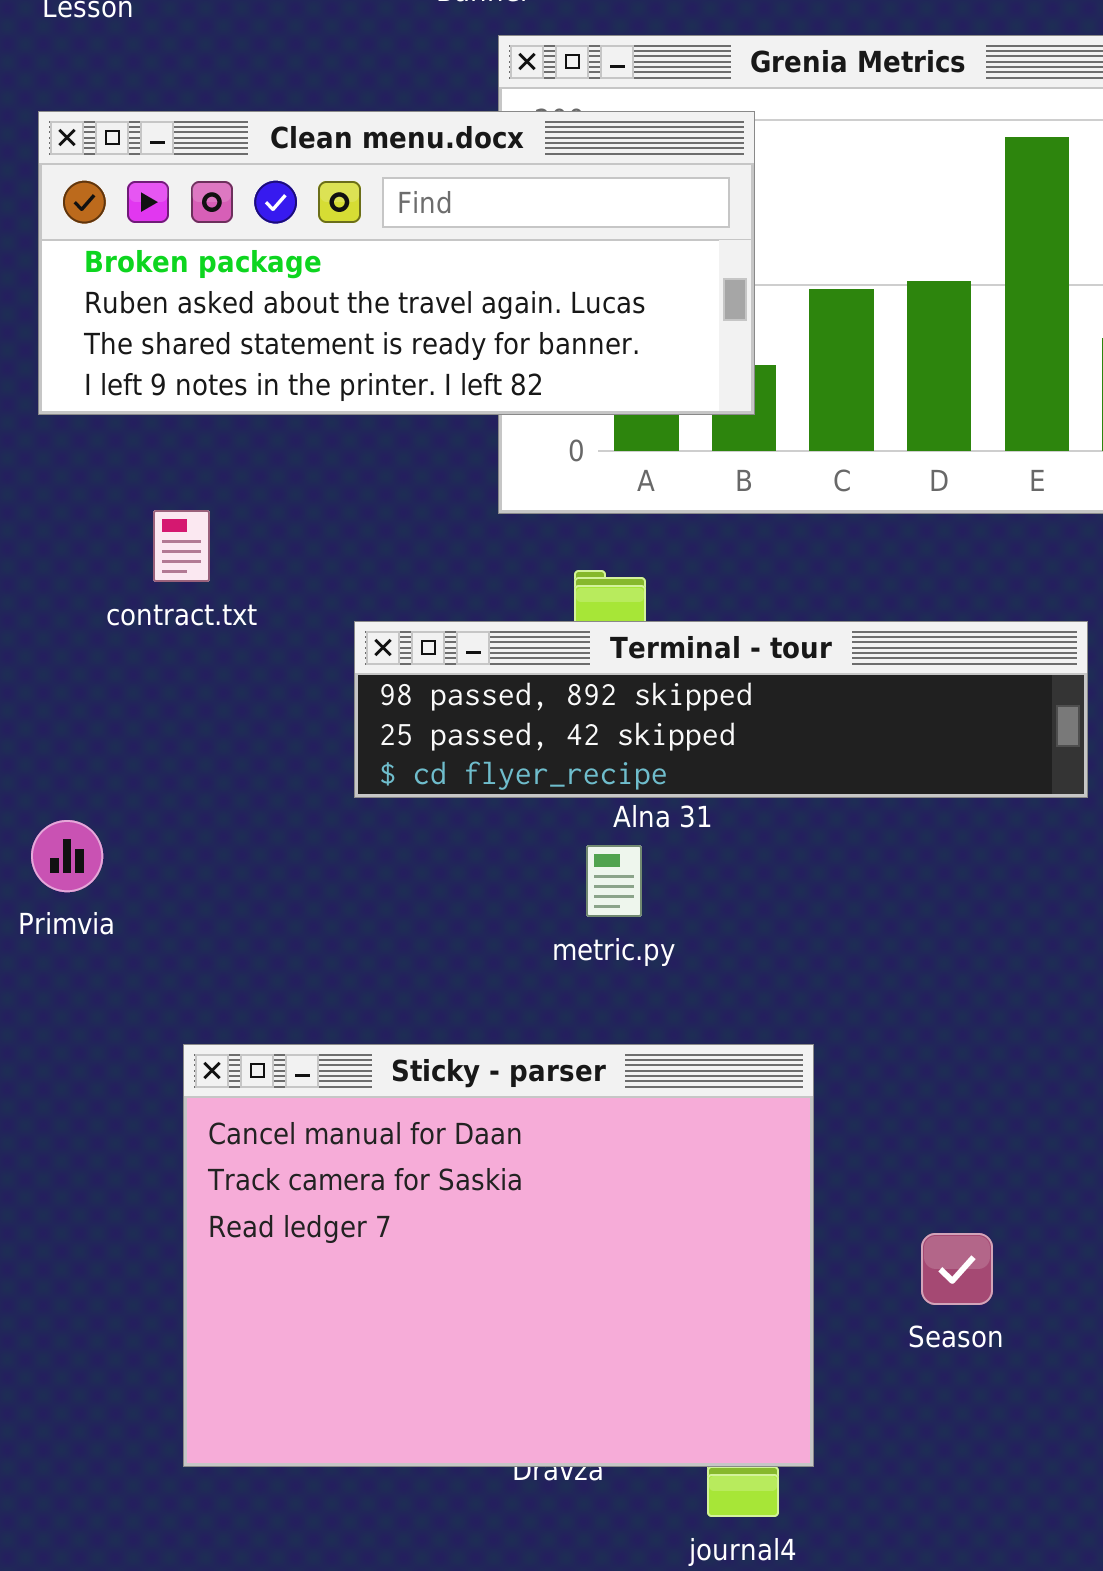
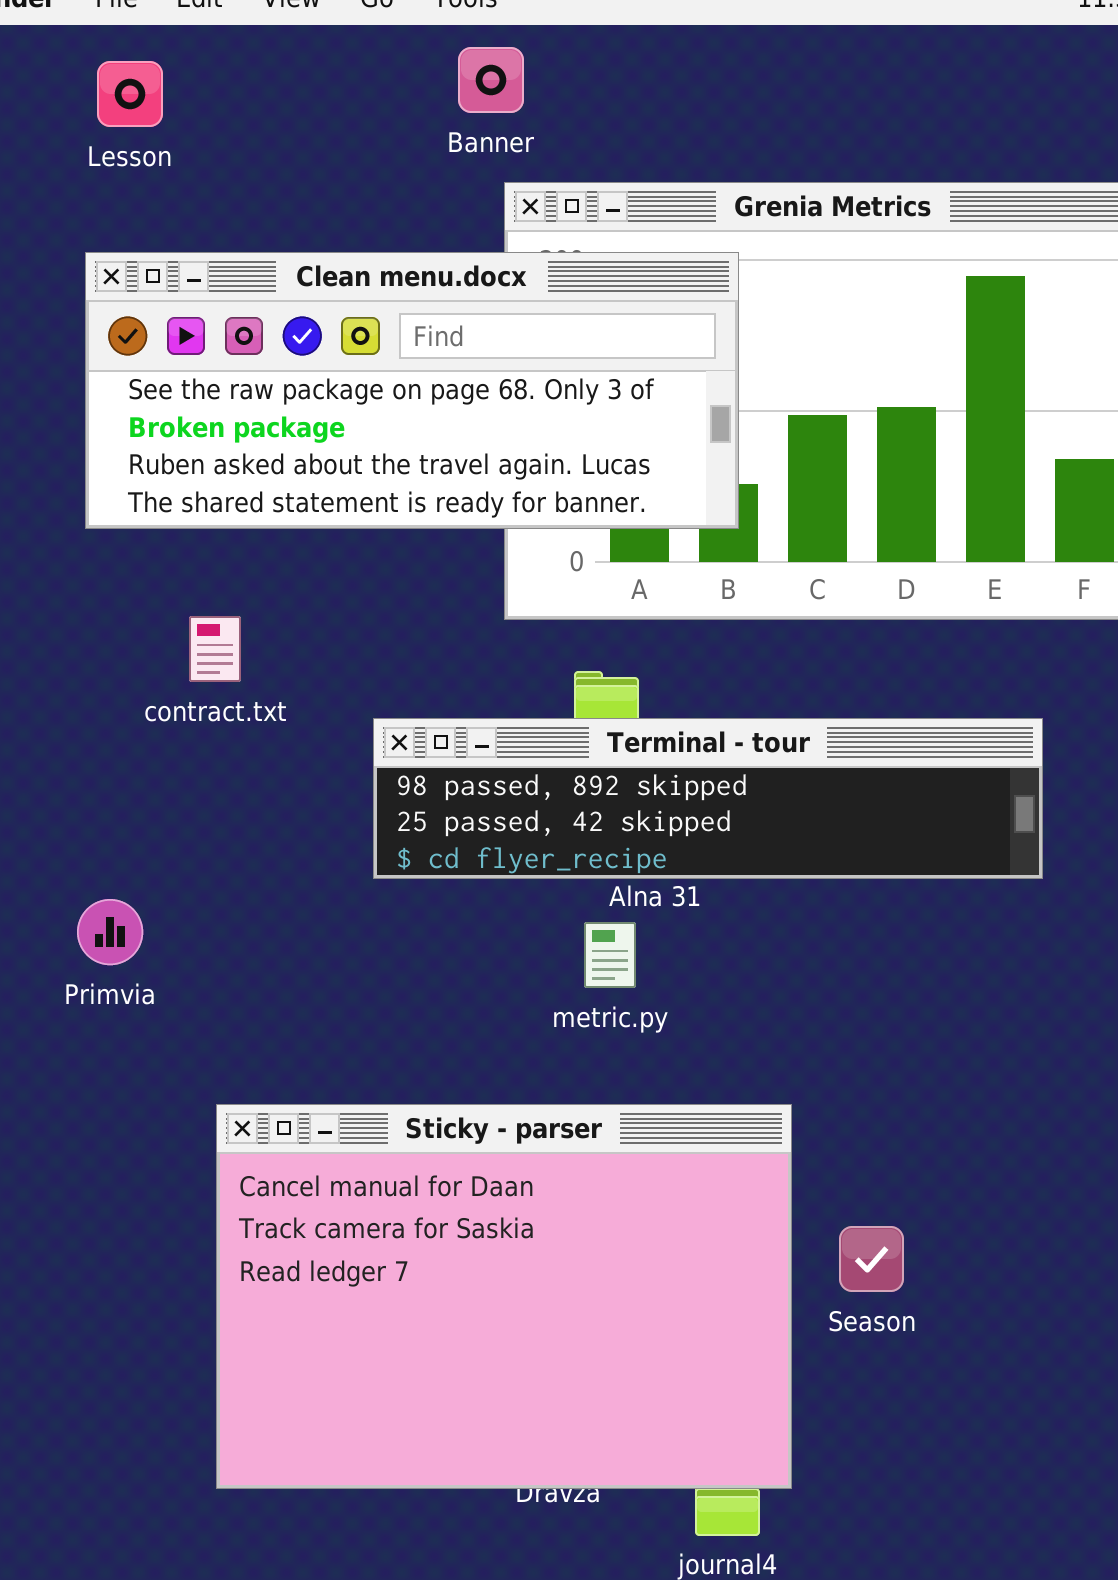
Clean menu.docx: [38,111,755,415] -> [85,252,739,529], scrolled up 1 row
Season: [921,1233,993,1305] -> [839,1226,904,1292], moved

